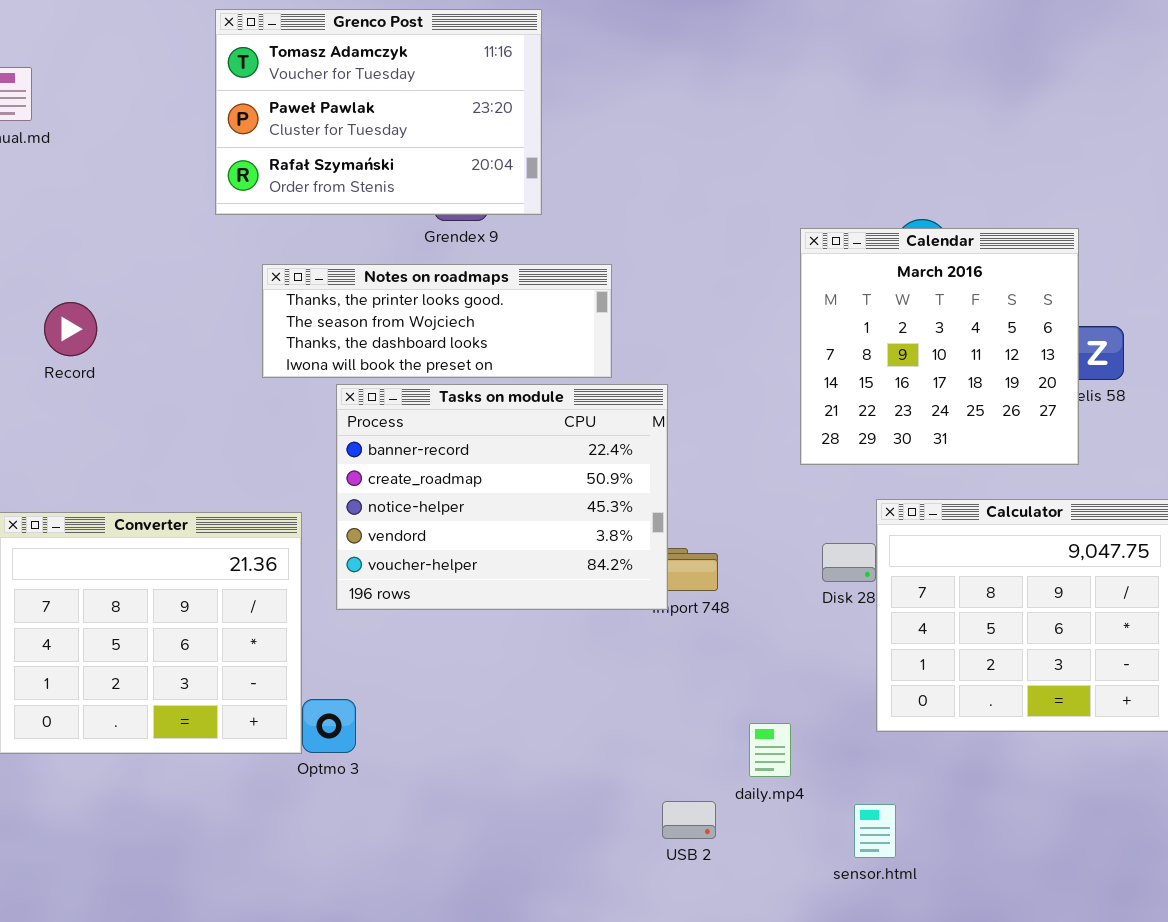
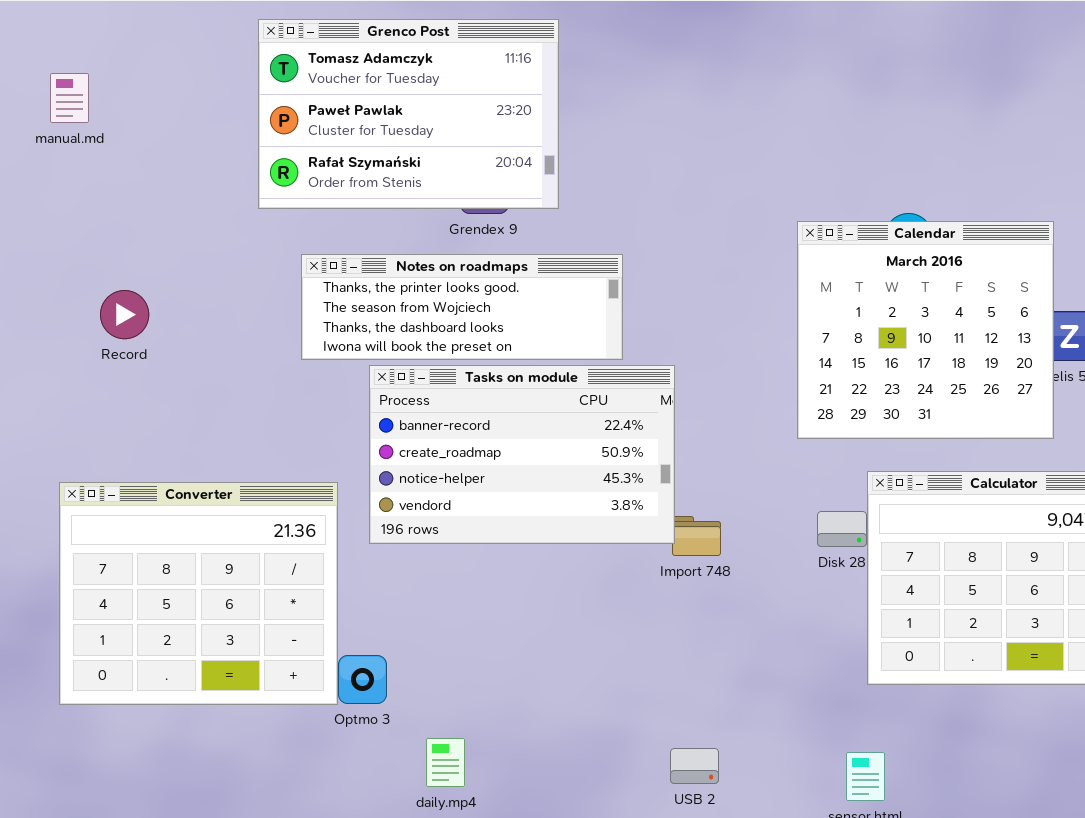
Tasks on module: [336,384,668,610] -> [369,365,675,544], resized
daily.mp4: [749,723,791,777] -> [426,738,465,787], moved

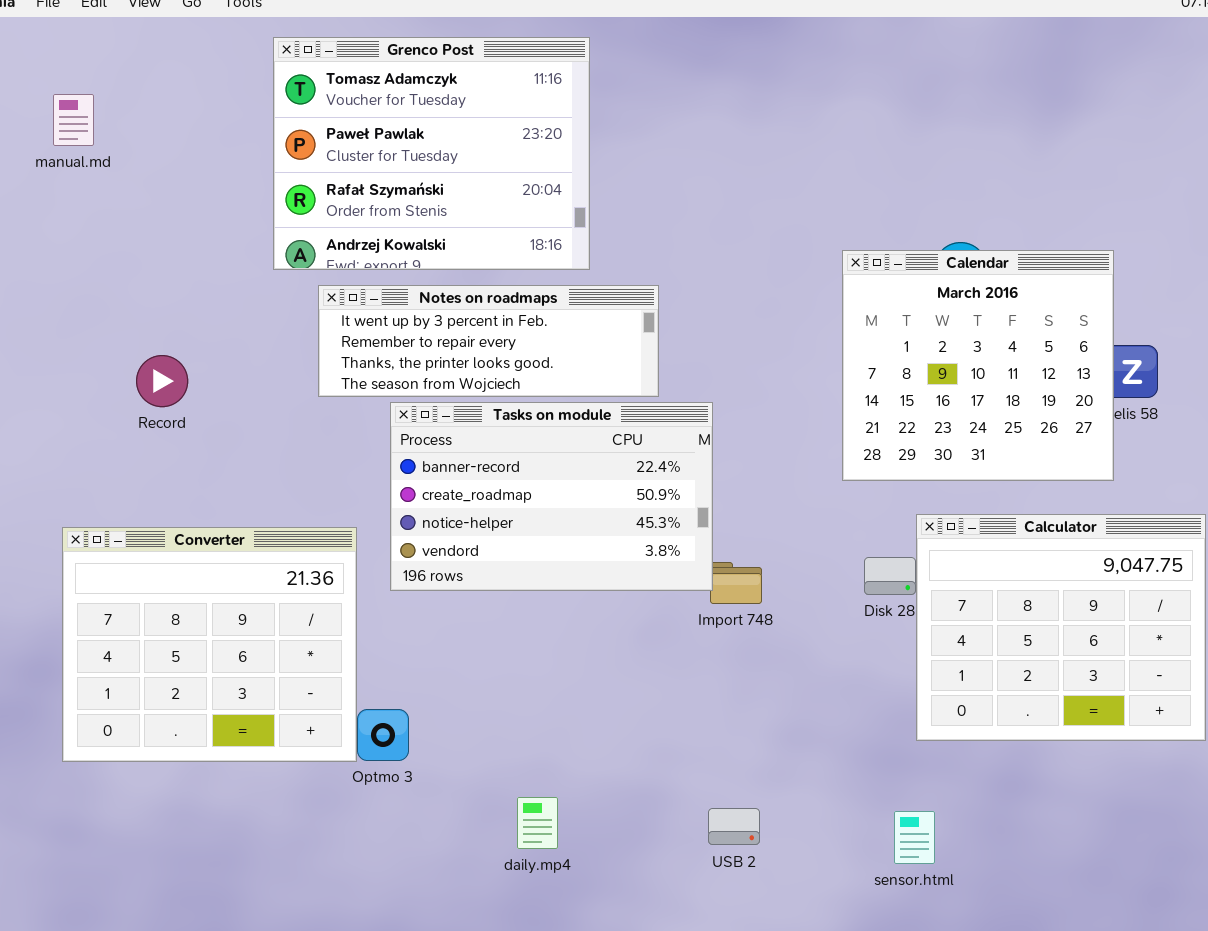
Grenco Post: [258,19,559,209] -> [273,37,590,270], resized
Notes on roadmaps: [301,254,623,360] -> [318,285,659,397], scrolled up 2 rows
Record: [100,290,149,339] -> [136,355,188,407], moved
daily.mp4: [426,738,465,787] -> [517,797,558,849], moved

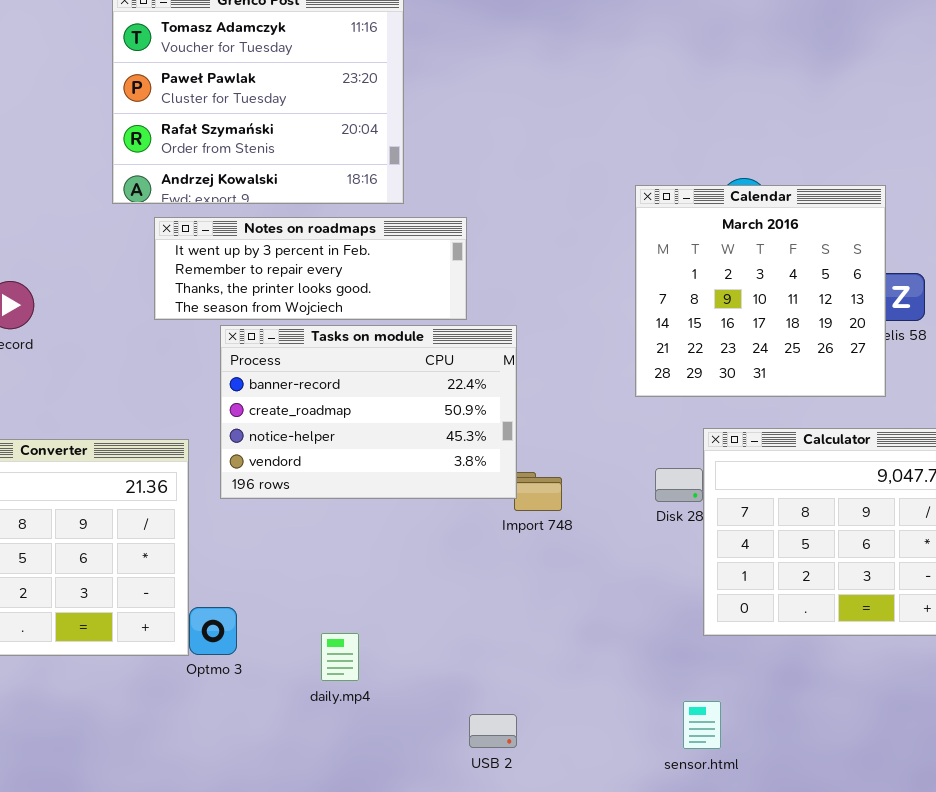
daily.mp4: [517,797,558,849] -> [321,633,359,681], moved
USB 2: [708,808,760,845] -> [469,714,517,748], moved

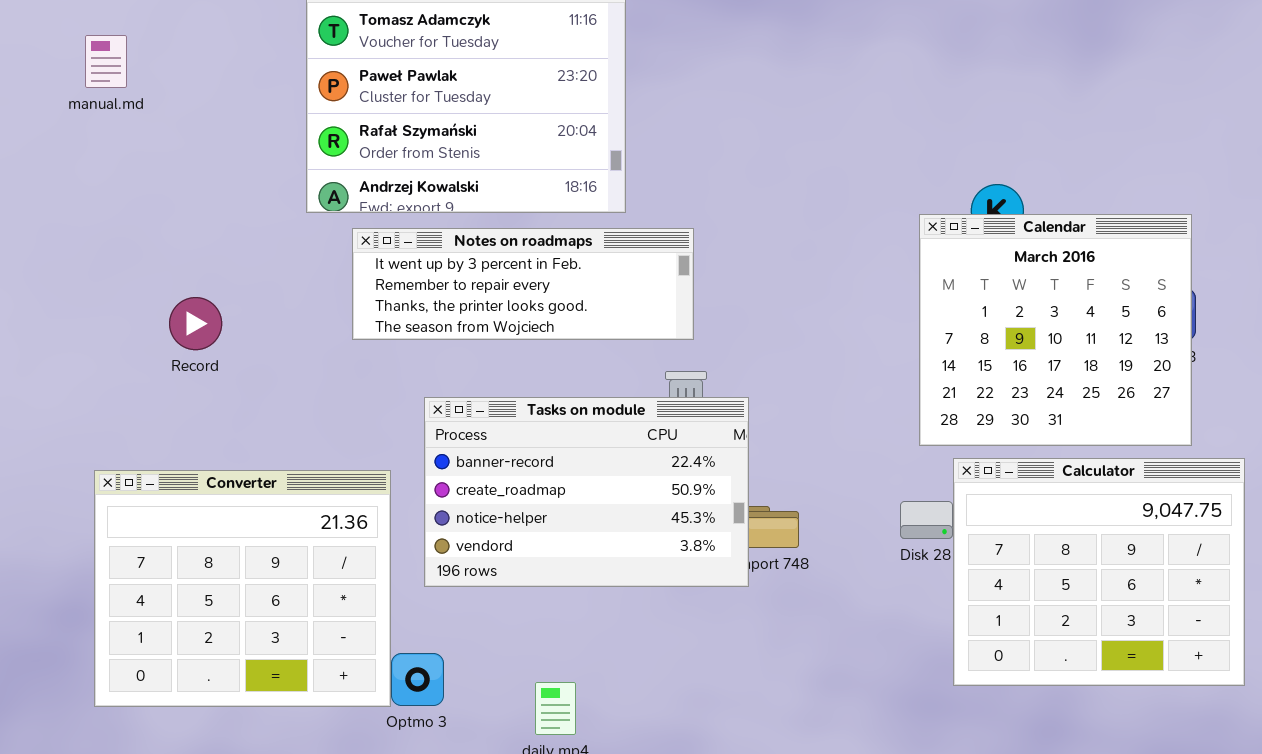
Calendar: [635,185,886,397] -> [919,214,1192,446], moved
Tasks on module: [220,325,517,499] -> [424,397,749,587], moved

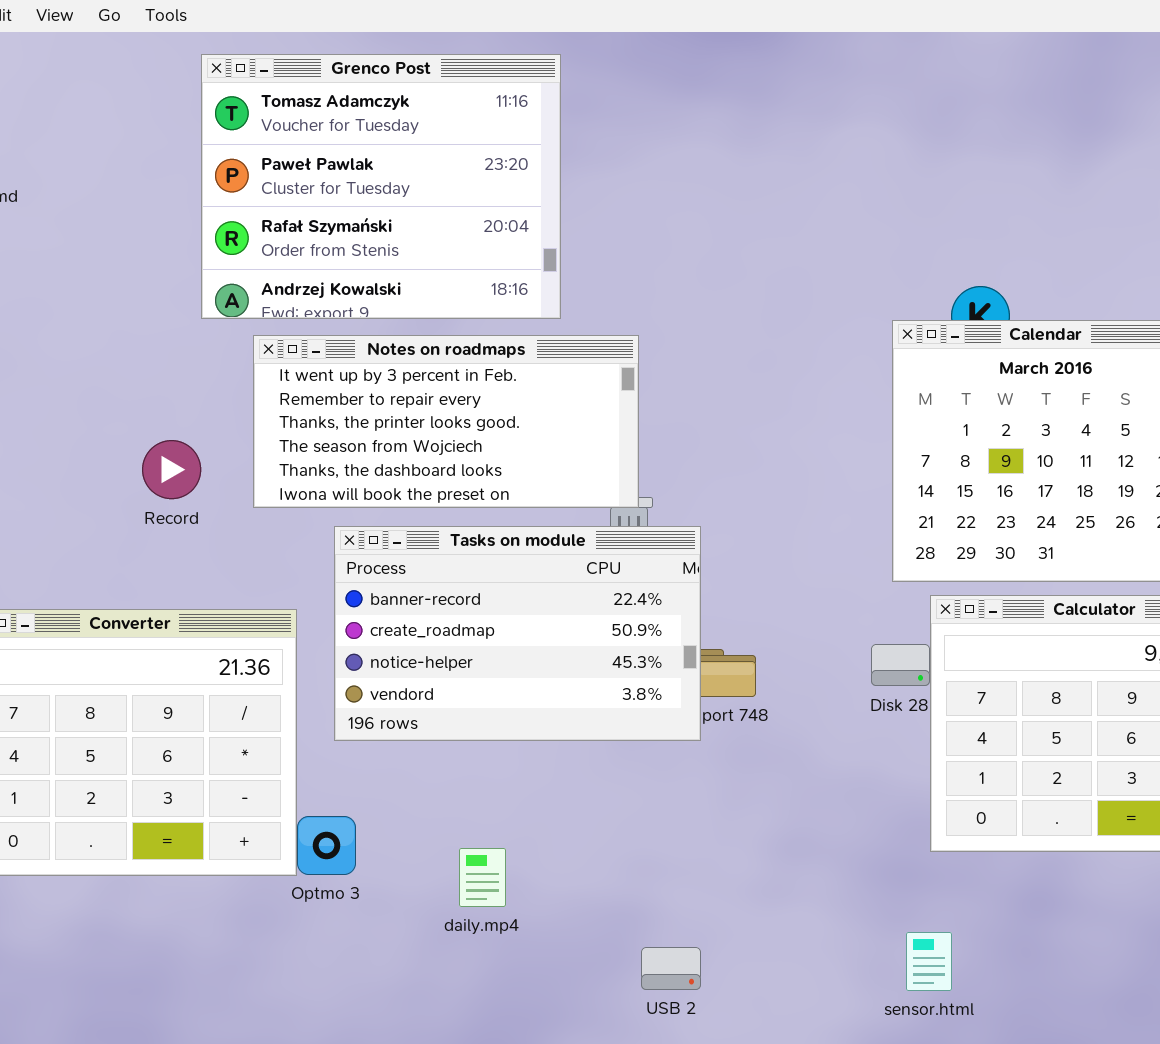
Notes on roadmaps: [352,228,694,340] -> [253,335,639,508], resized
Record: [169,297,222,350] -> [142,440,201,499], moved

